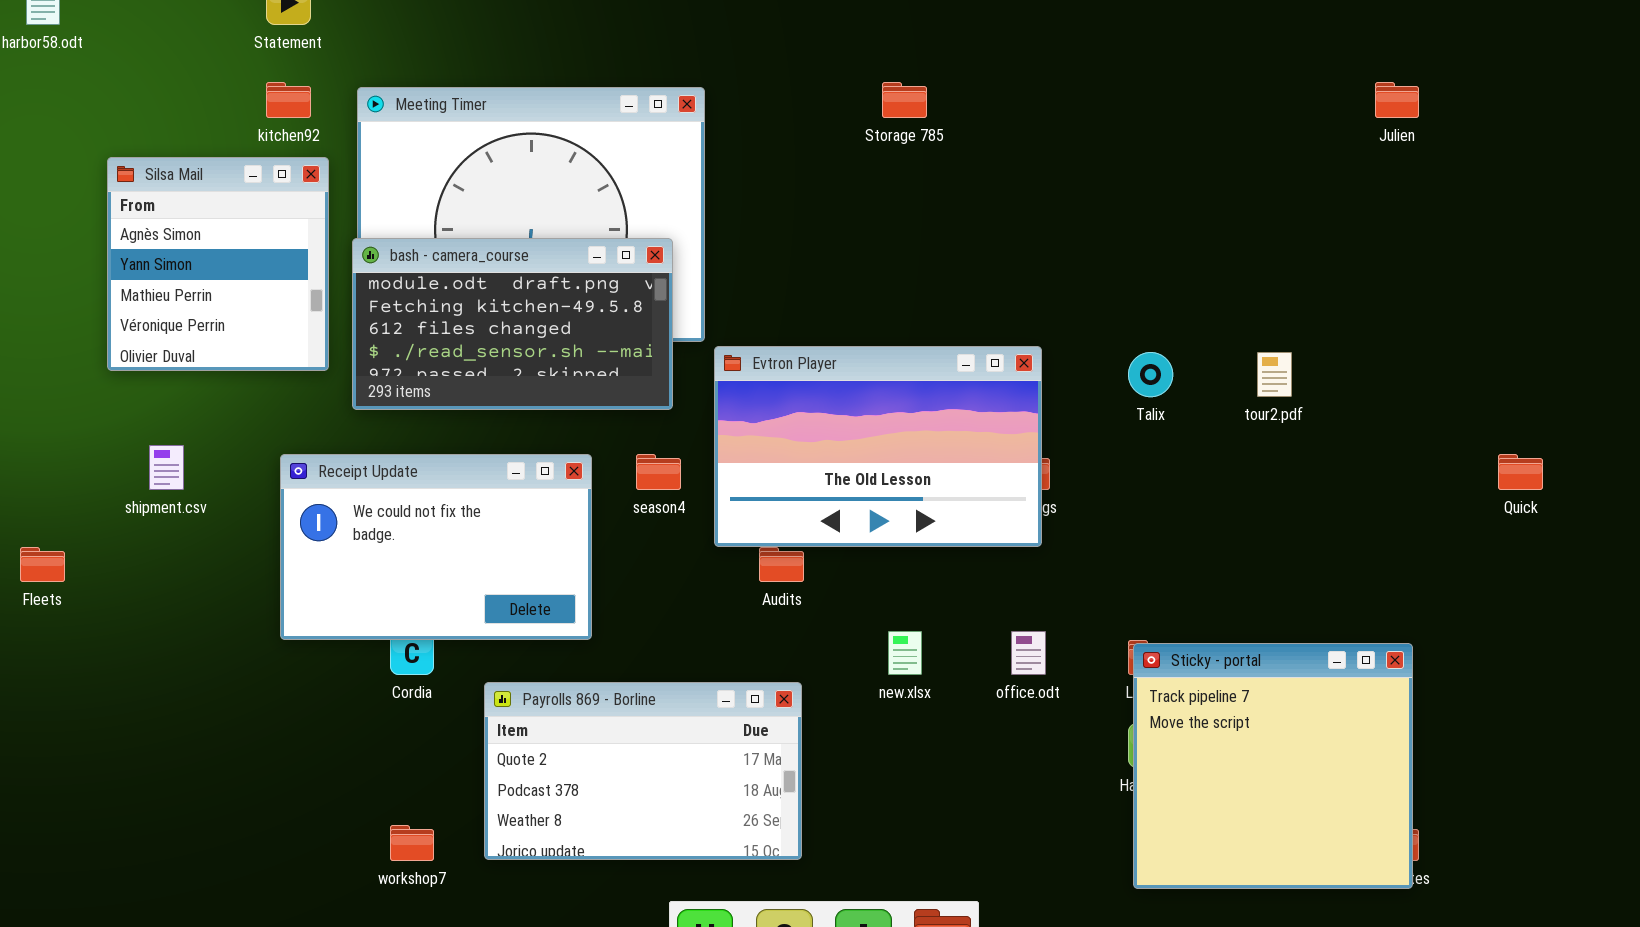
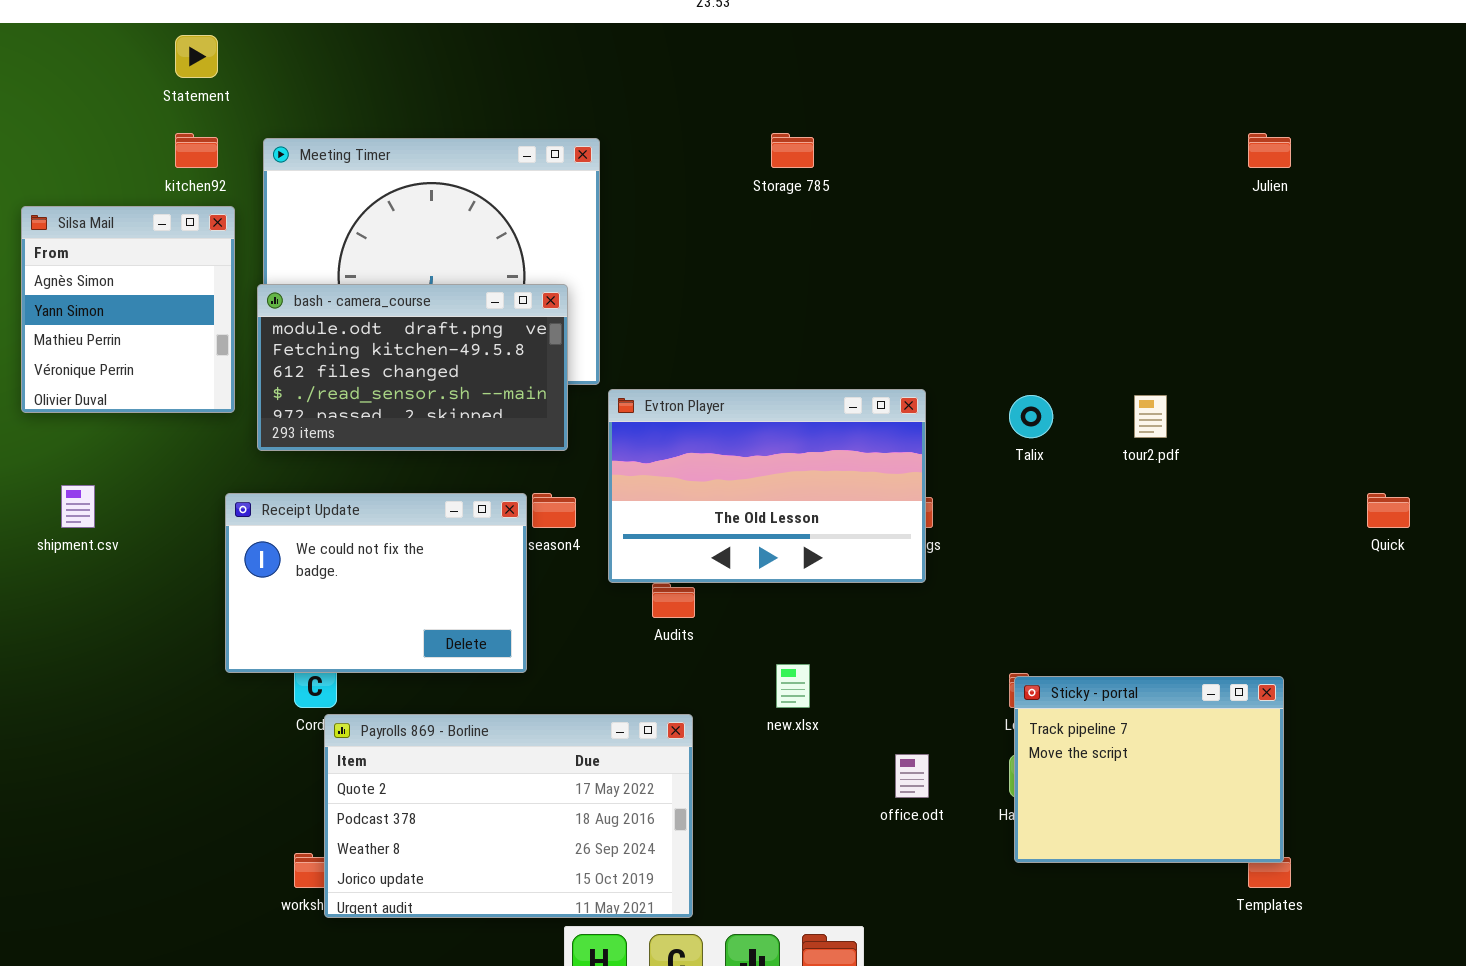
Receipt Update: [280,454,592,640] -> [225,493,527,673], moved
office.odt: [1011,631,1046,675] -> [895,754,929,798], moved
Sticky - portal: [1133,643,1413,889] -> [1014,676,1284,863], resized
Payrolls 869 - Borline: [484,682,802,860] -> [324,714,693,918], resized

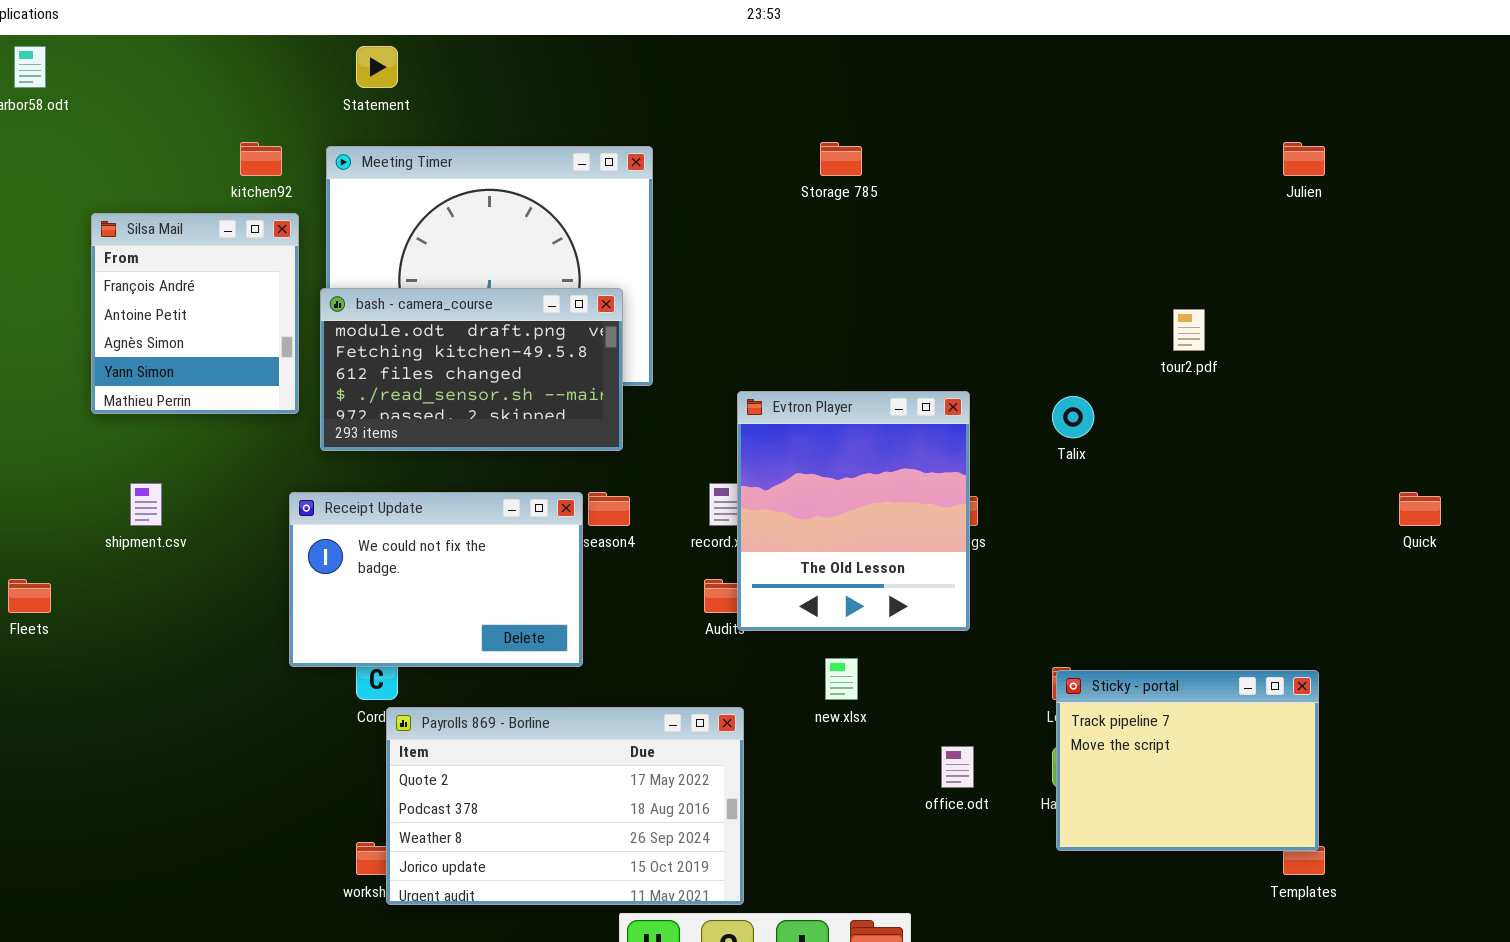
Statement: [175,35,218,78] -> [356,46,398,88], moved
Silsa Mail: [21,206,235,413] -> [91,213,299,414], scrolled up 2 rows
Evtron Player: [608,389,926,583] -> [737,391,970,631], resized
tour2.pdf: [1134,395,1167,438] -> [1173,309,1205,351], moved

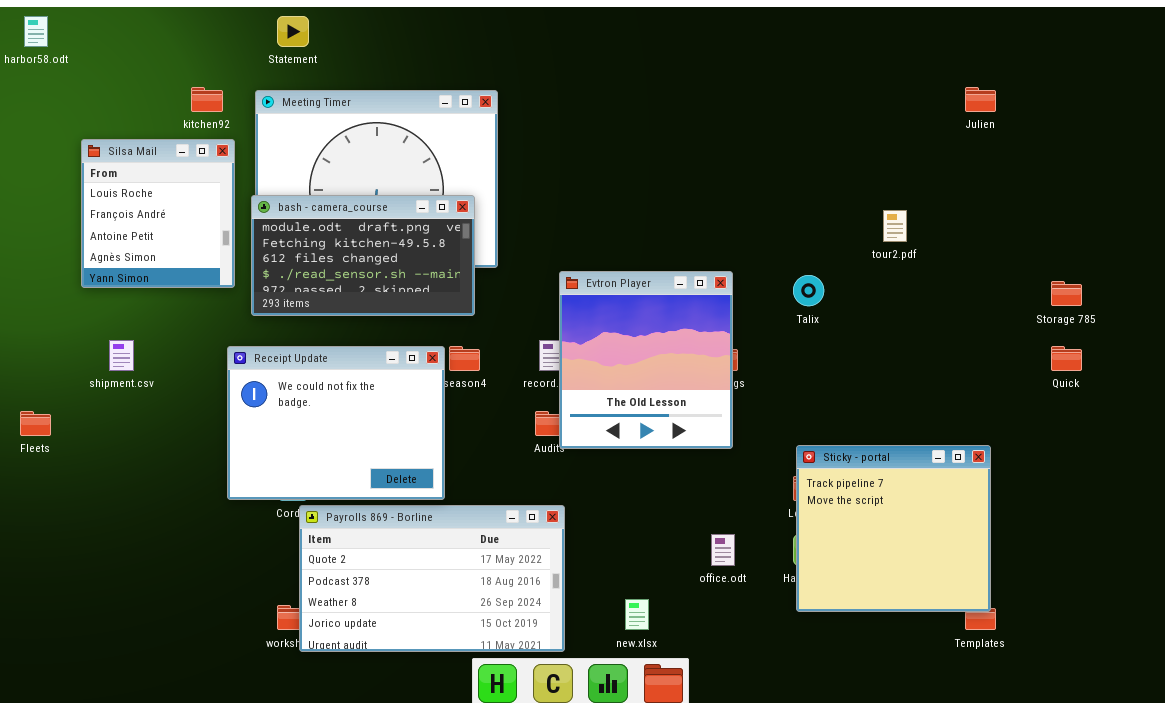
Storage 785: [820,142,862,176] -> [1051,281,1082,306], moved
Silsa Mail: [91,213,299,414] -> [81,139,235,288], scrolled up 1 row
Receipt Update: [289,492,583,667] -> [227,346,445,500], resized
new.xlsx: [825,658,858,700] -> [625,599,649,630], moved
Sticky - portal: [1056,670,1319,851] -> [796,445,991,612], resized

